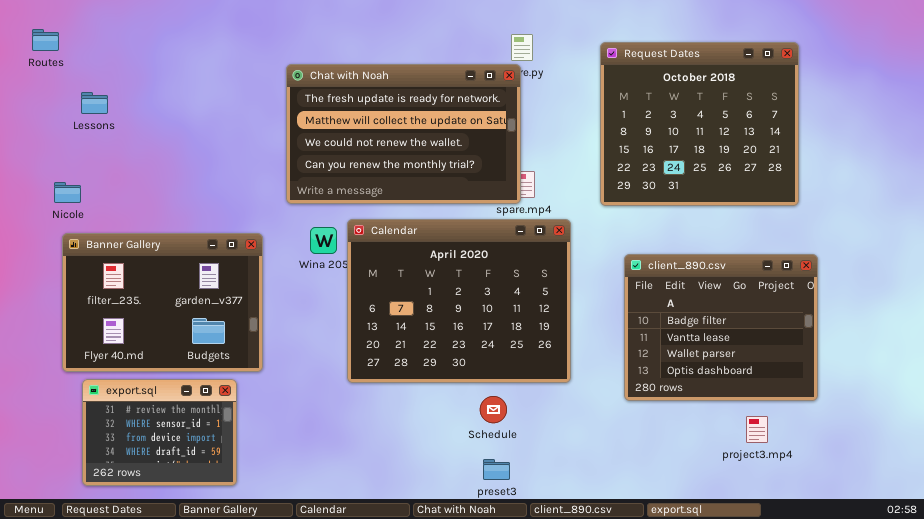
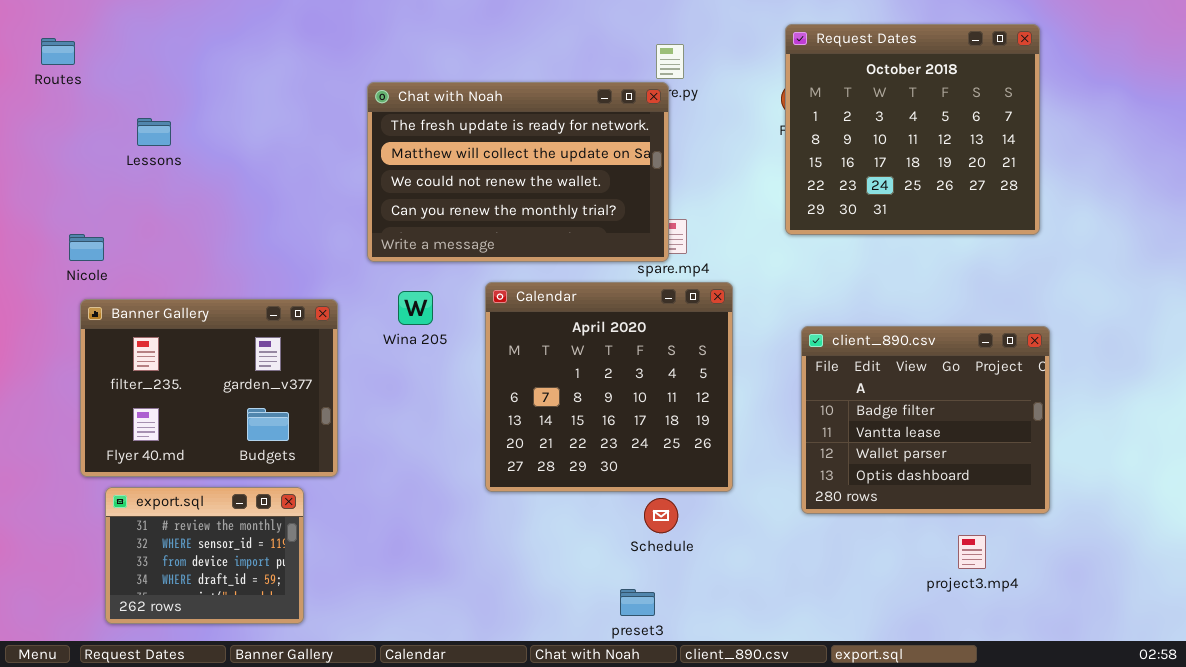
Request Dates: [600,42,799,206] -> [785,24,1040,235], moved
Lessons: [81,92,108,114] -> [137,118,171,146], moved
Calendar: [347,219,571,383] -> [485,282,733,492], resized
Schedule: [480,396,507,423] -> [644,498,678,533], moved

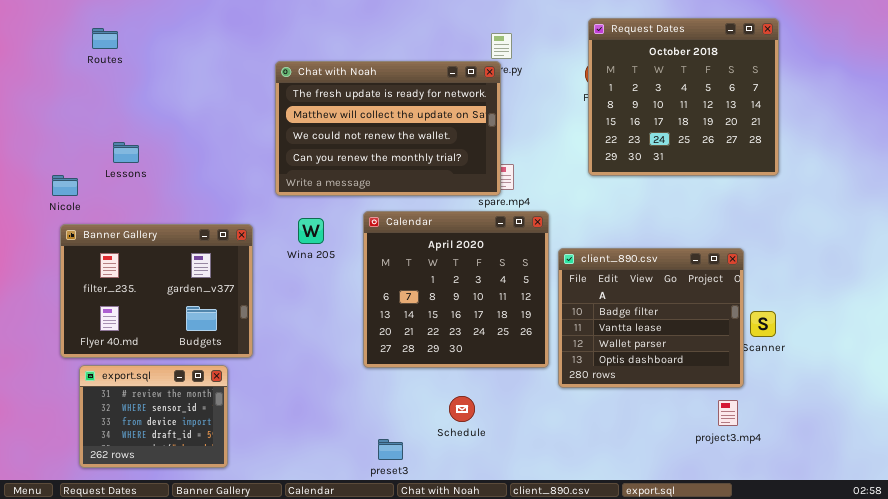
Routes: [41,38,75,65] -> [92,28,118,49], moved
Lessons: [137,118,171,146] -> [113,142,139,163], moved
client_890.csv: [801,326,1050,514] -> [558,248,744,388], moved
Schedule: [644,498,678,533] -> [449,396,475,422], moved
preset3: [620,589,655,616] -> [378,439,403,460], moved

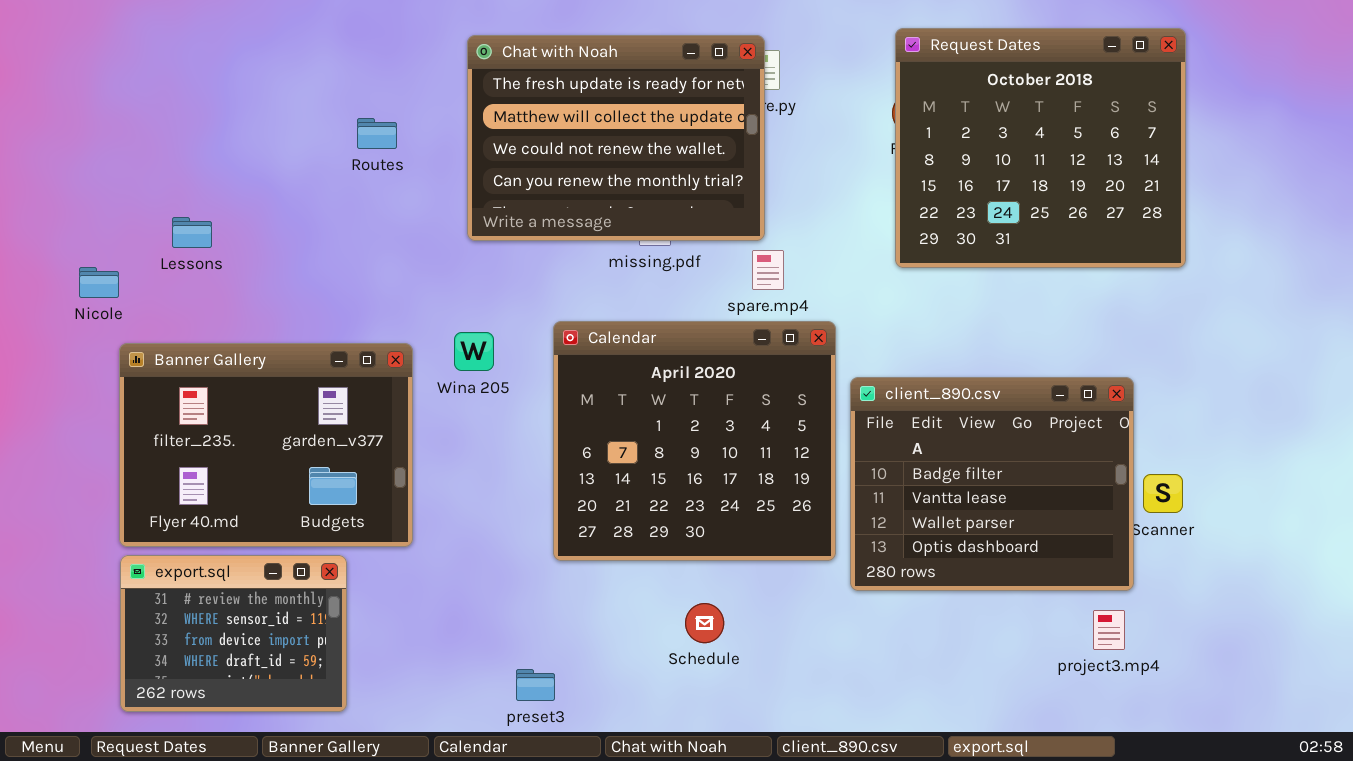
Routes: [92,28,118,49] -> [357,118,397,149], moved
Chat with Noah: [275,61,501,196] -> [467,35,765,241], moved, resized
Banner Gallery: [60,224,253,358] -> [119,343,413,547], moved
preset3: [378,439,403,460] -> [516,669,555,701], moved

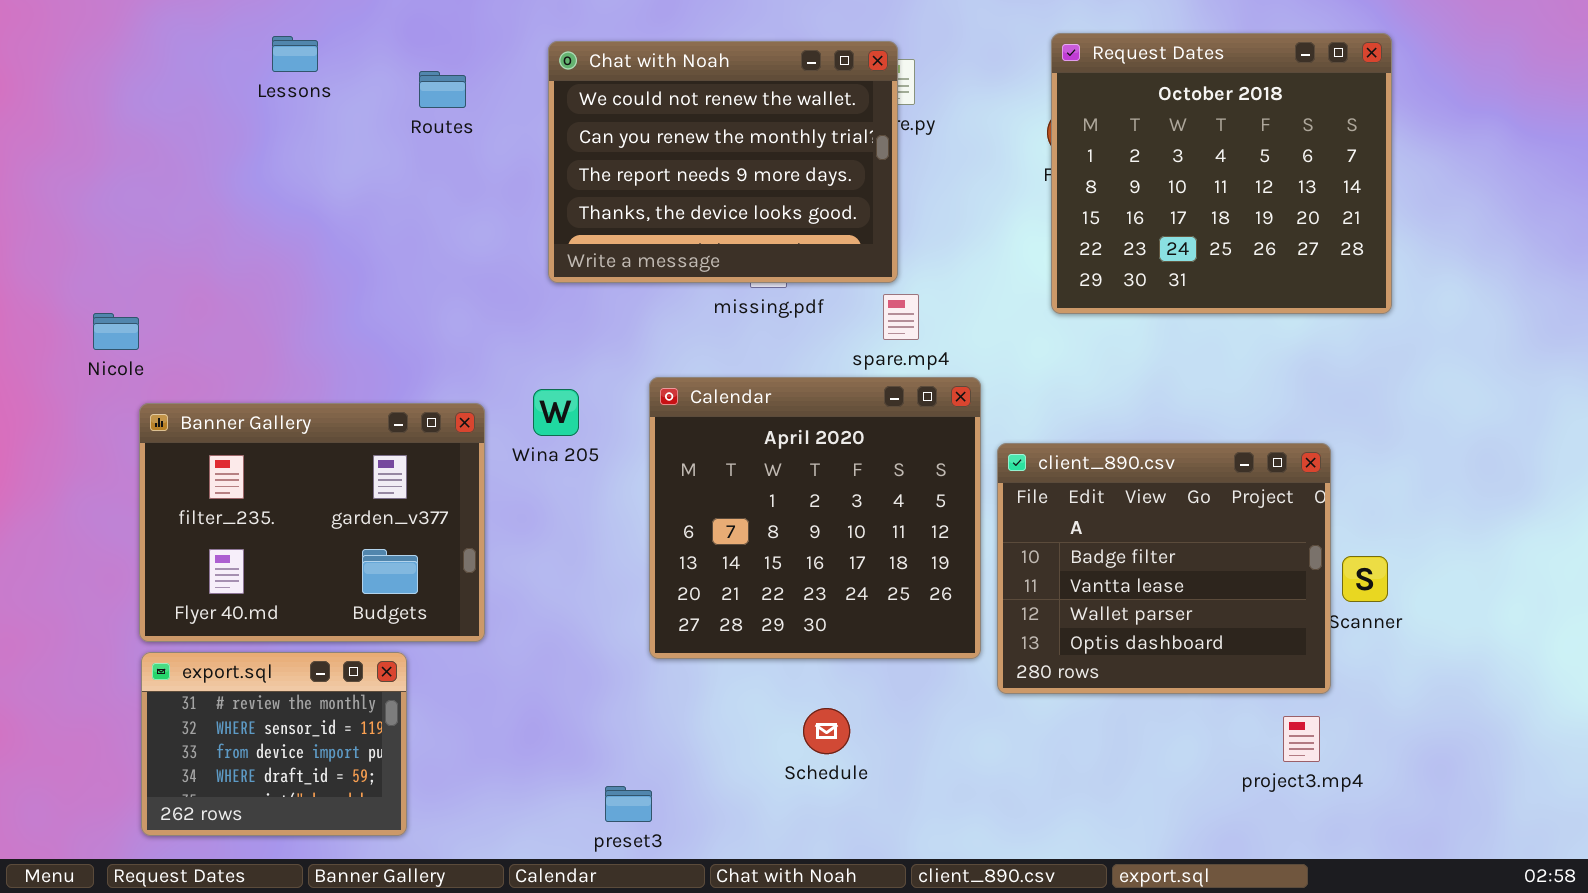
Chat with Noah: [467,35,765,241] -> [548,41,898,283], scrolled down 2 rows
Routes: [357,118,397,149] -> [419,71,466,108], moved
Lessons: [172,217,212,248] -> [272,36,318,72], moved

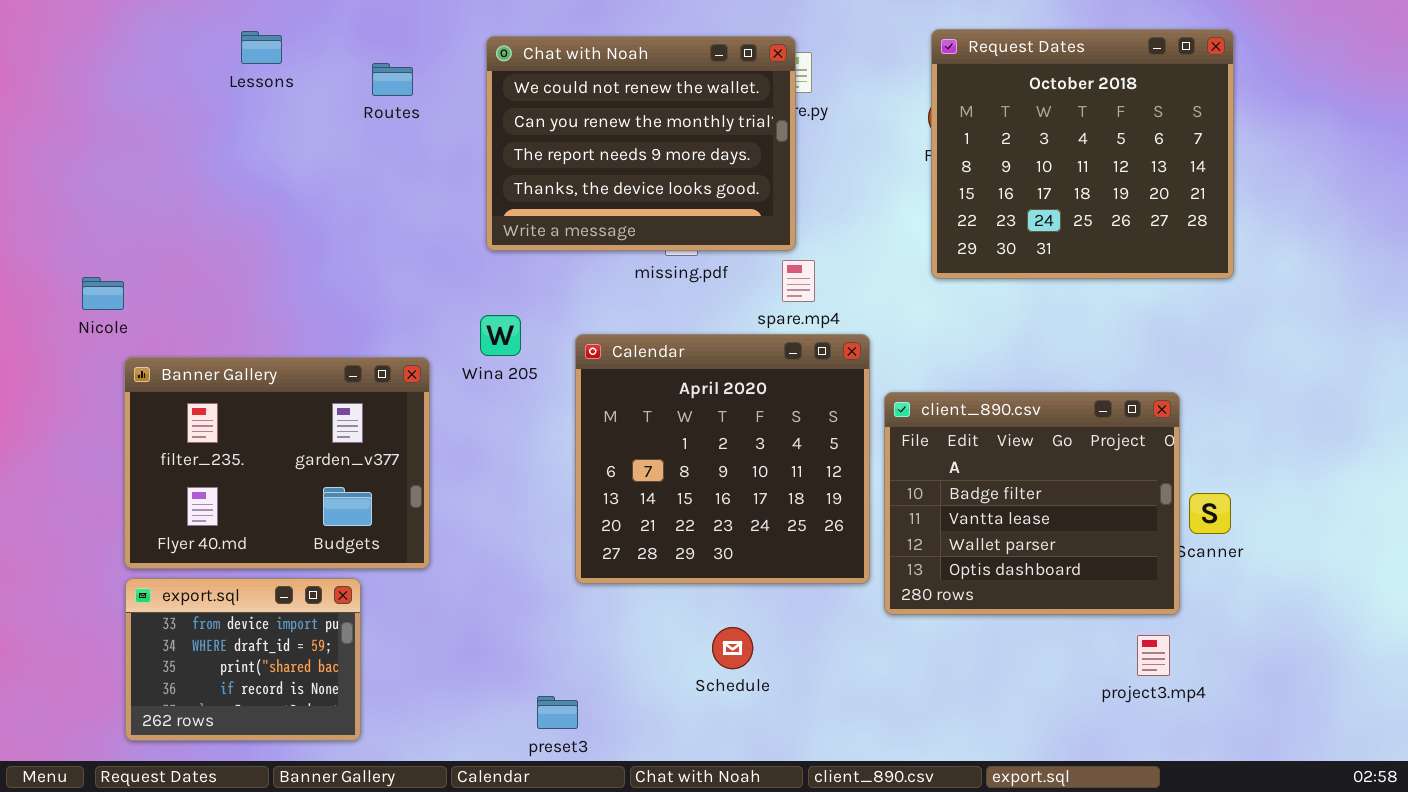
Wina 205: [533,389,579,436] -> [480,315,521,356], moved
export.sql: [141,652,407,836] -> [125,578,361,741], scrolled down 2 rows

